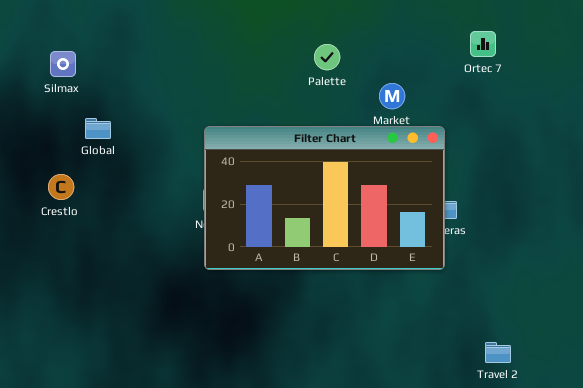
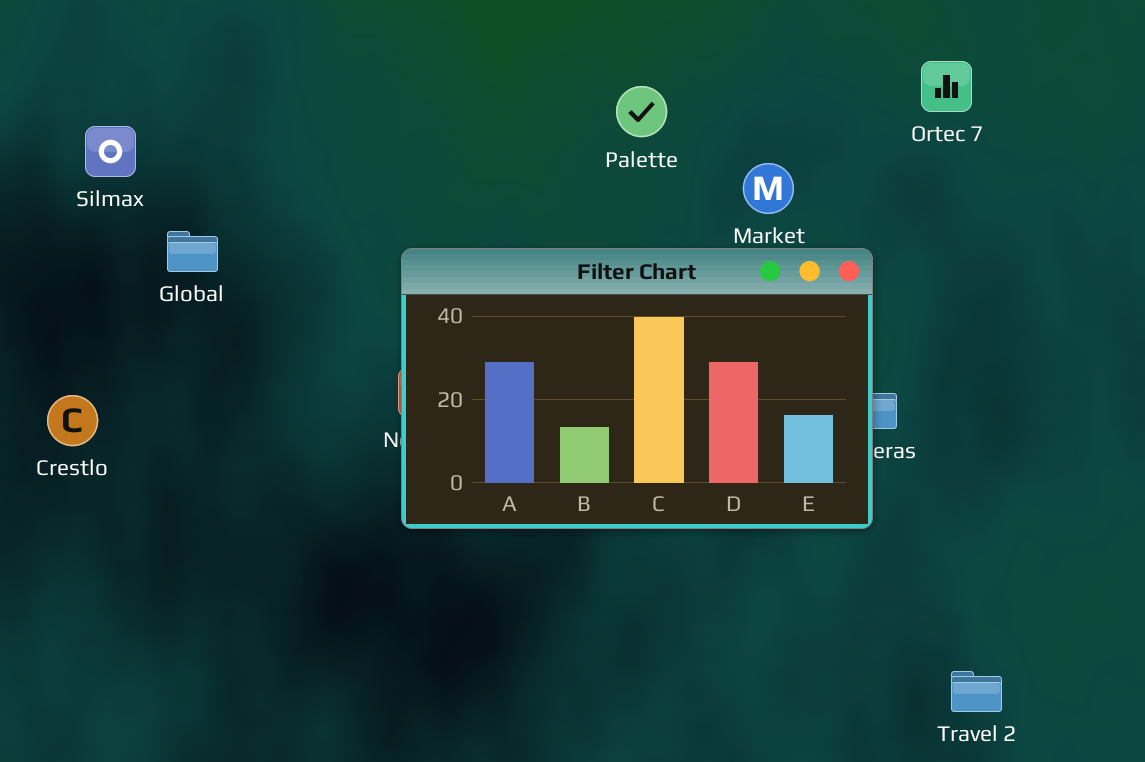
Silmax: [50,51,76,77] -> [85,126,136,177], moved
Crestlo: [48,174,74,200] -> [47,395,98,446], moved

